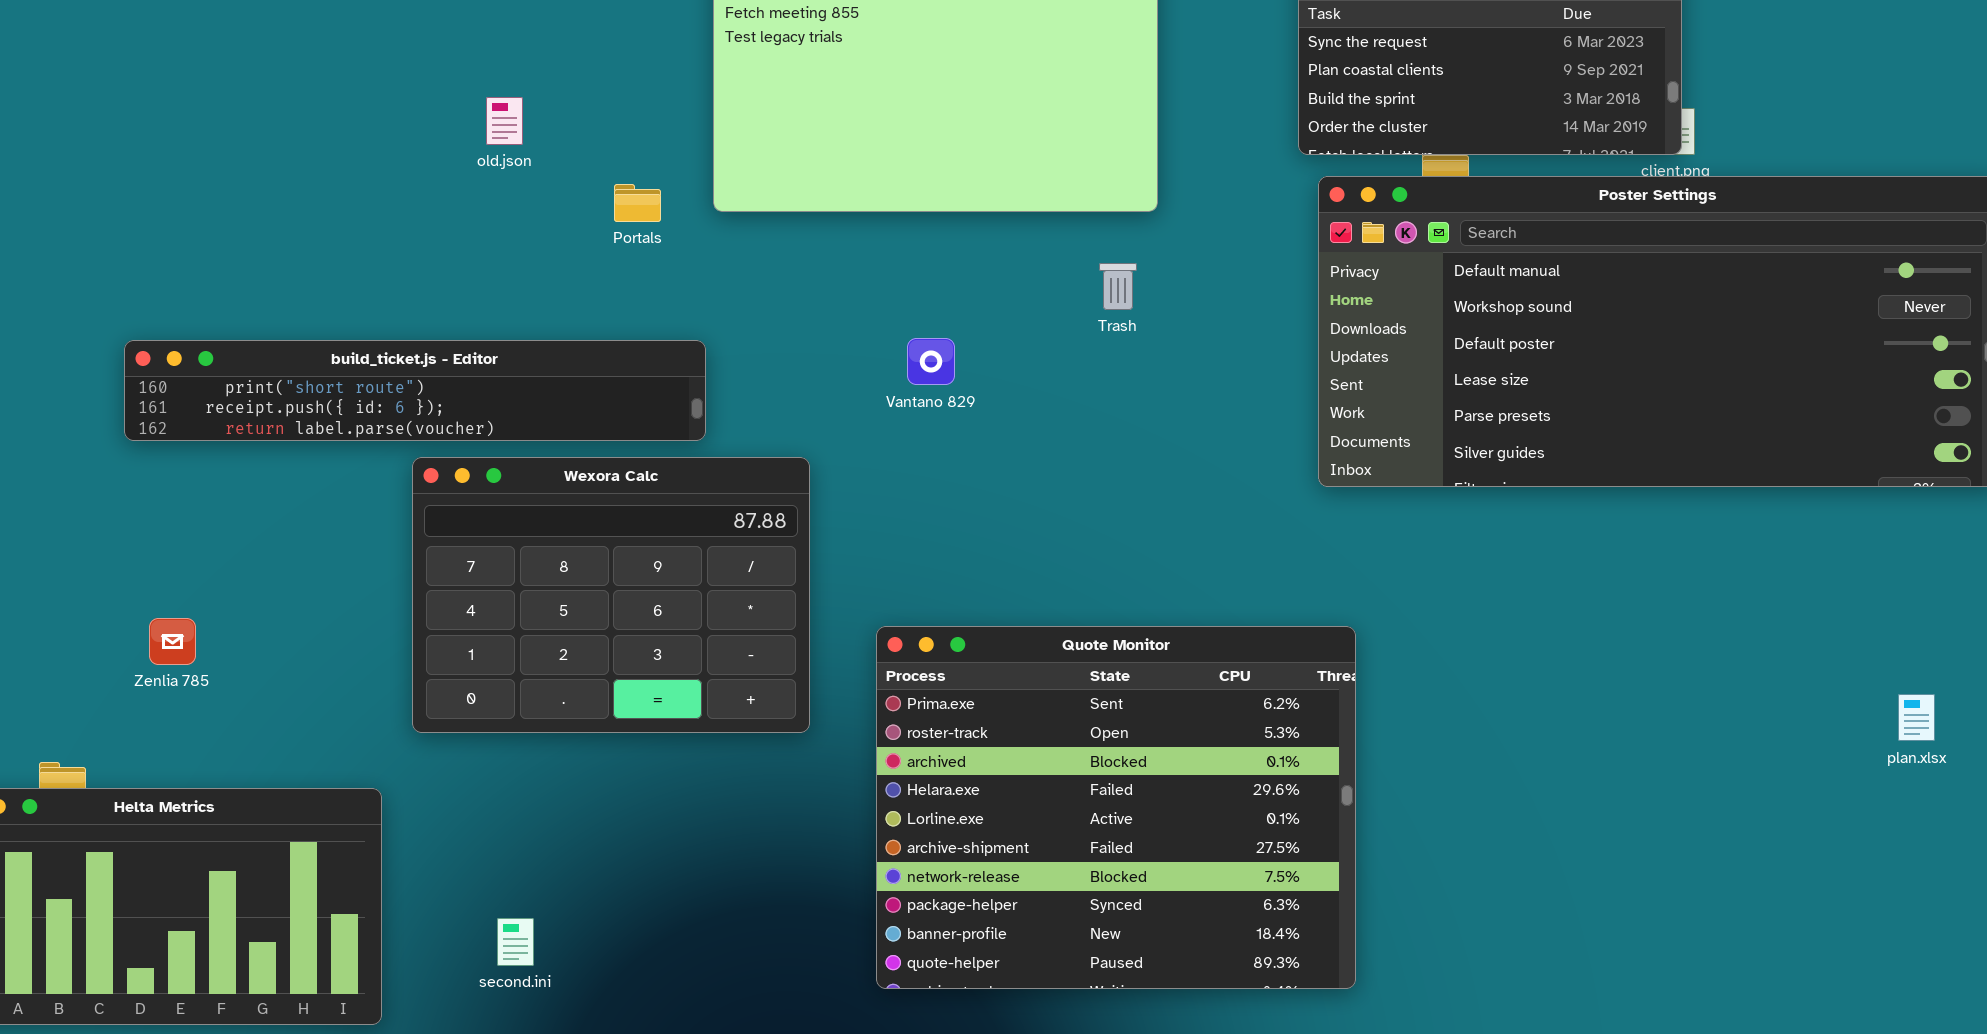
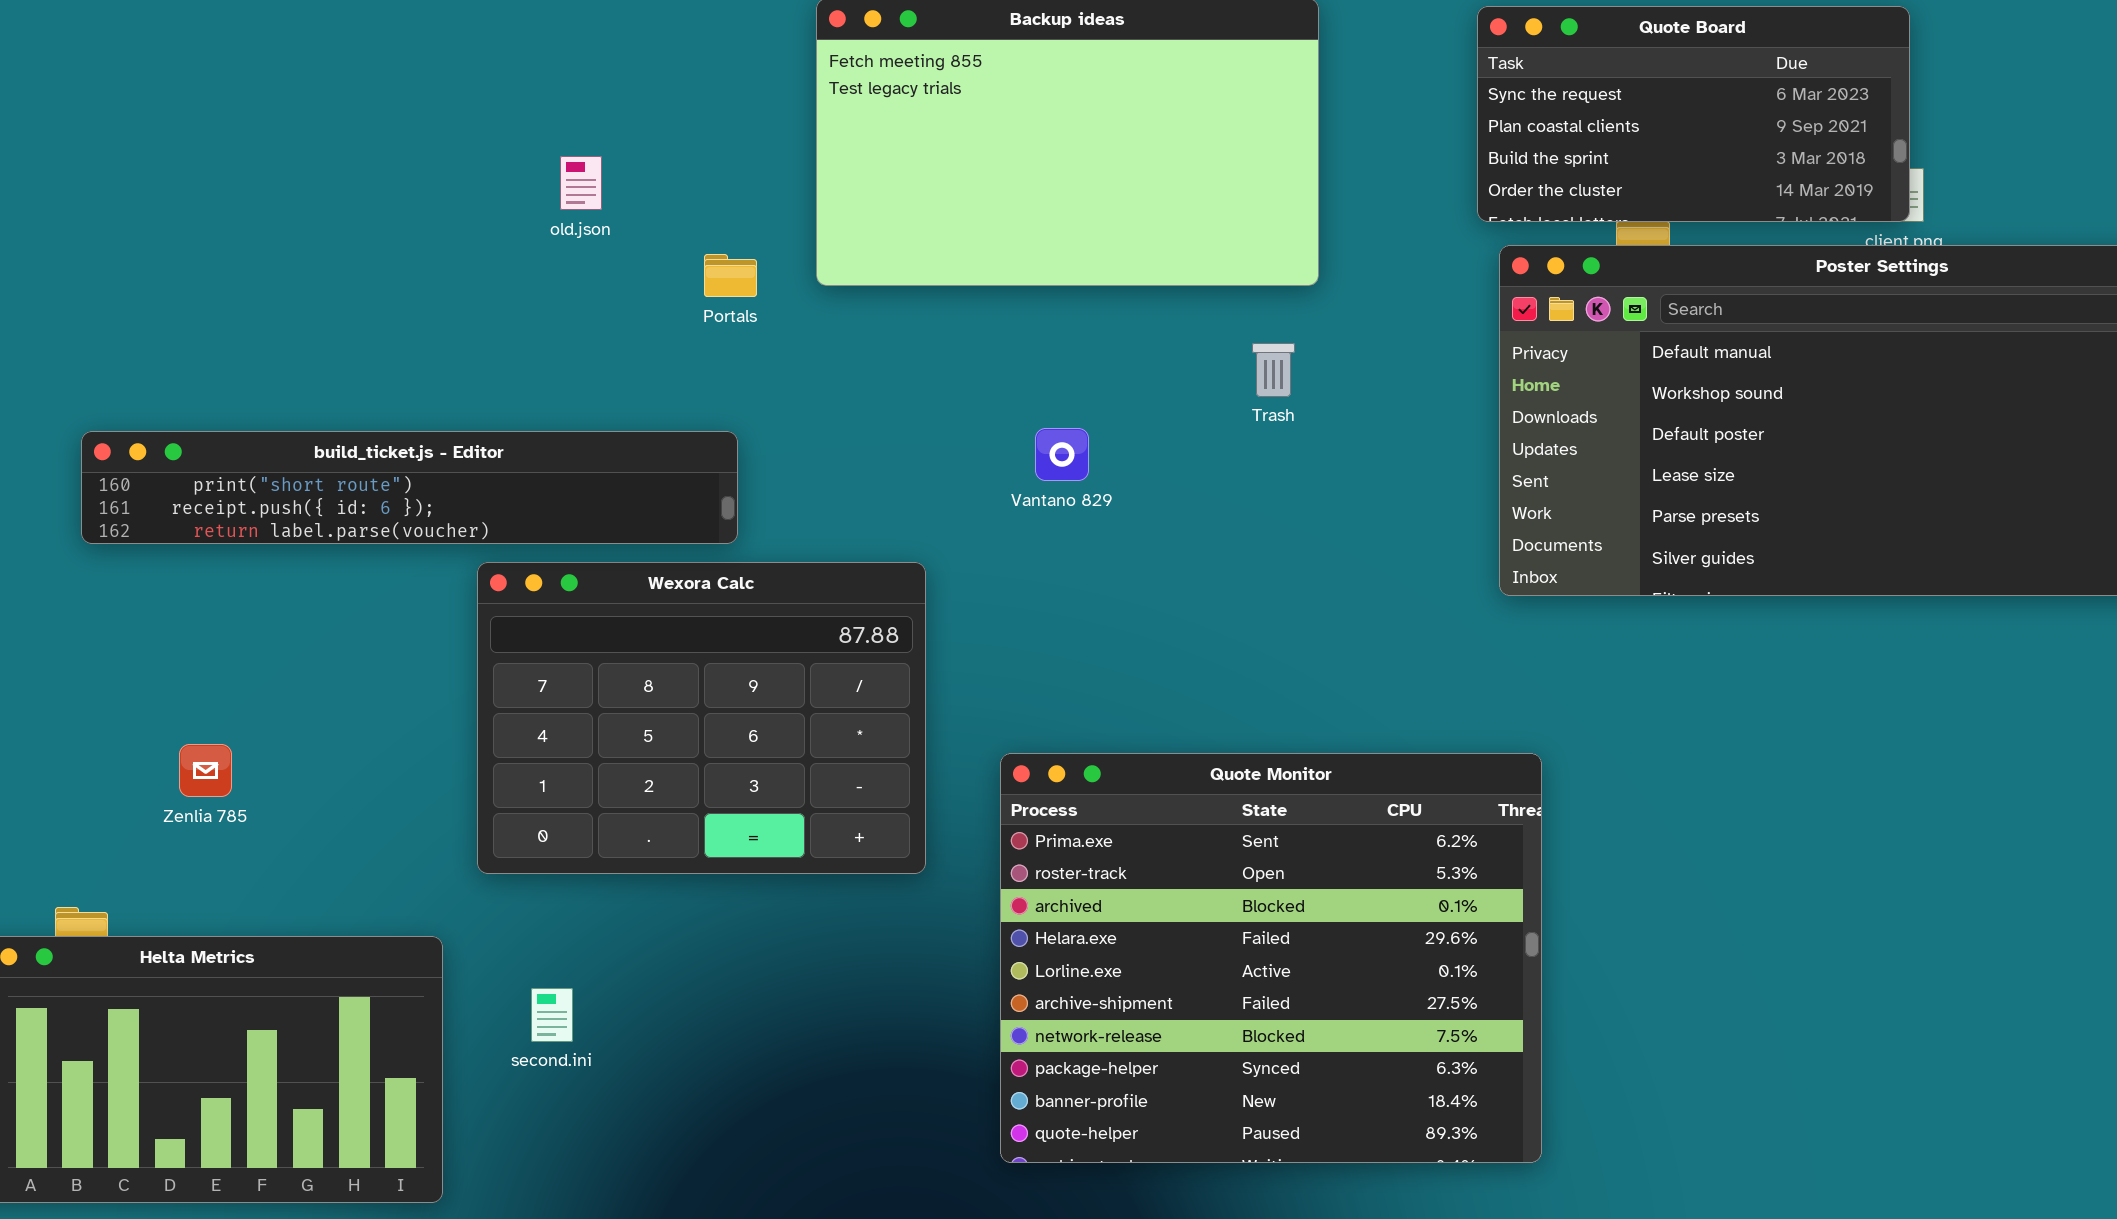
build_ticket.js - Editor: [124,340,706,441] -> [81,431,738,544], moved
second.ini: [497,918,534,966] -> [531,988,573,1042], moved

